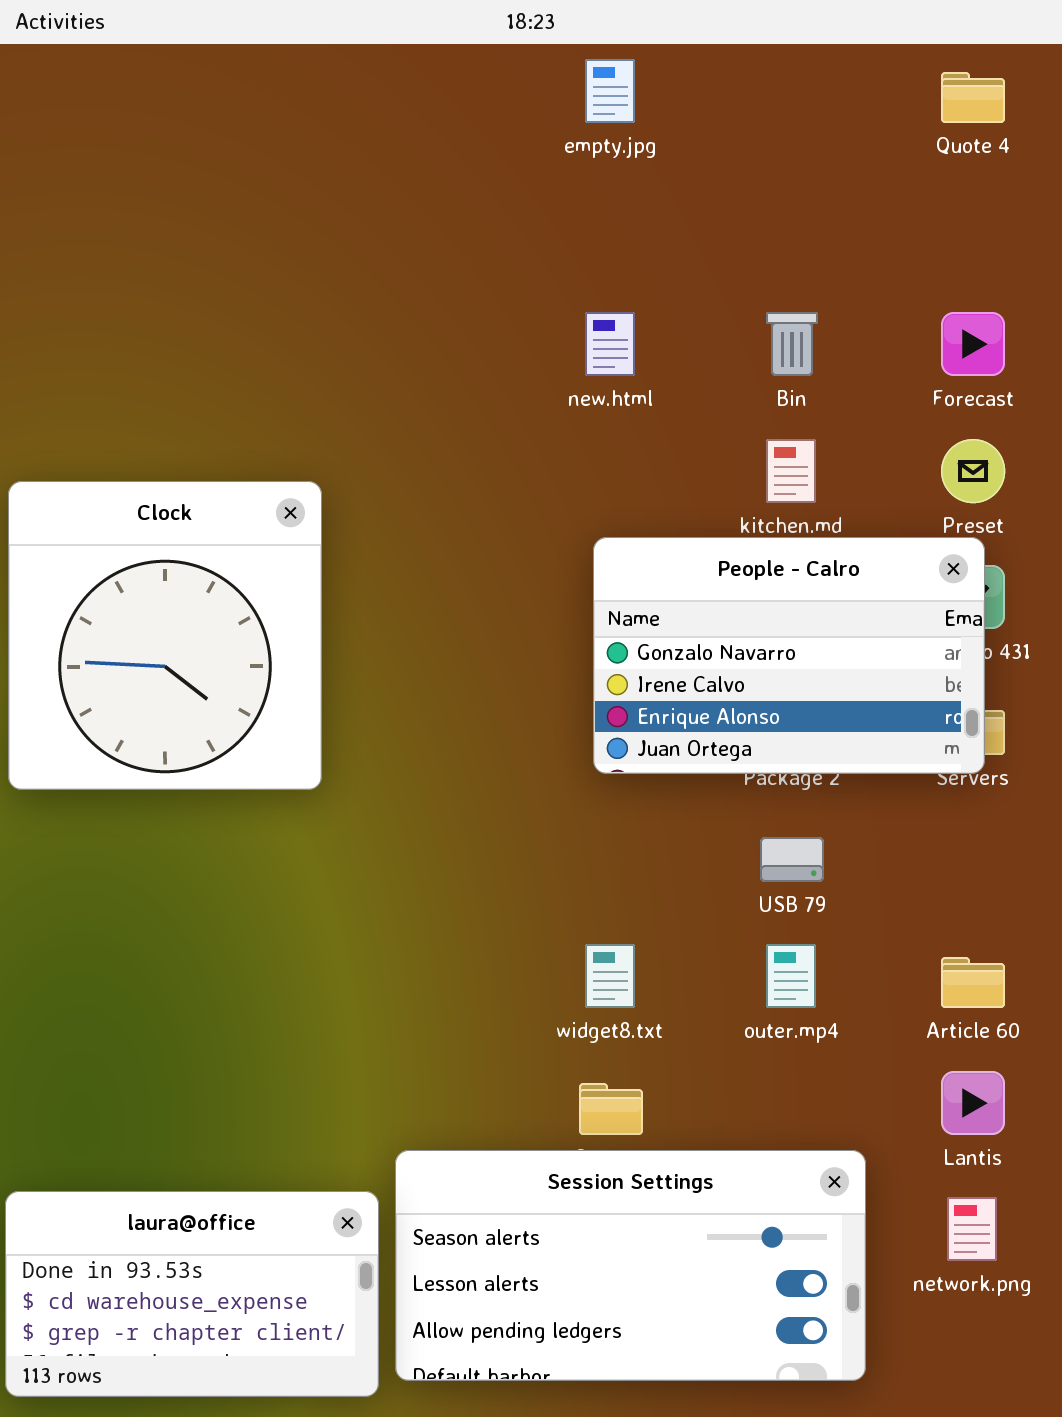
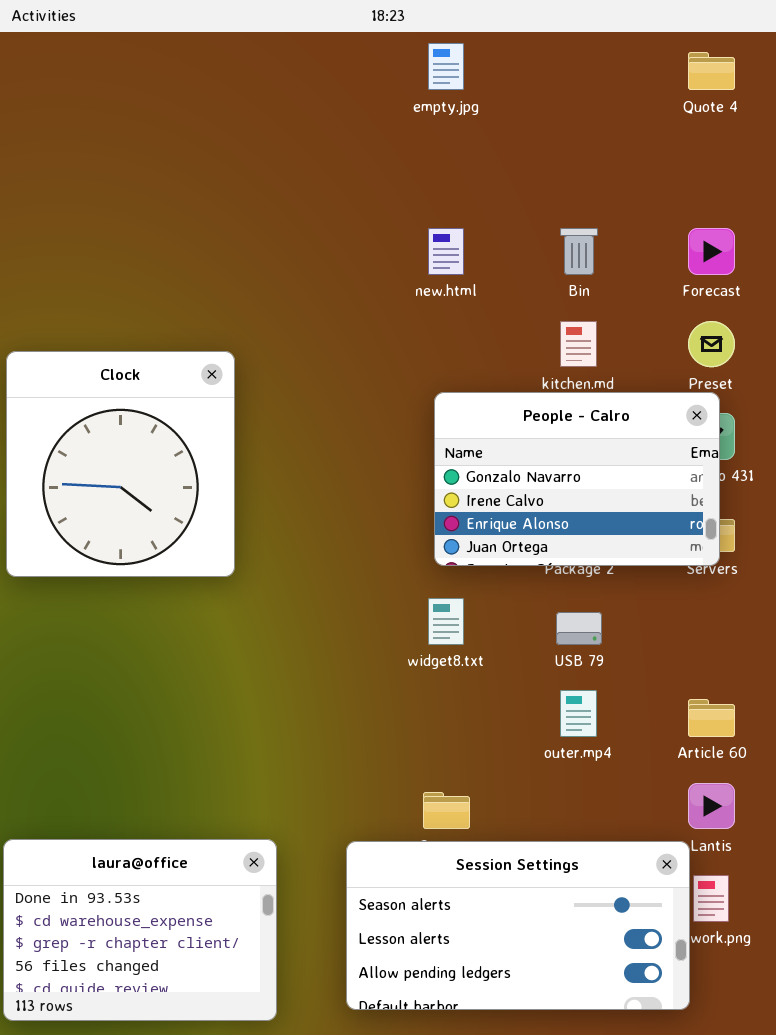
widget8.txt: [585,944,635,1008] -> [428,598,464,645], moved
Session Settings: [395,1150,866,1381] -> [346,841,690,1010], moved
laura@office: [5,1191,379,1397] -> [3,839,277,1021], resized

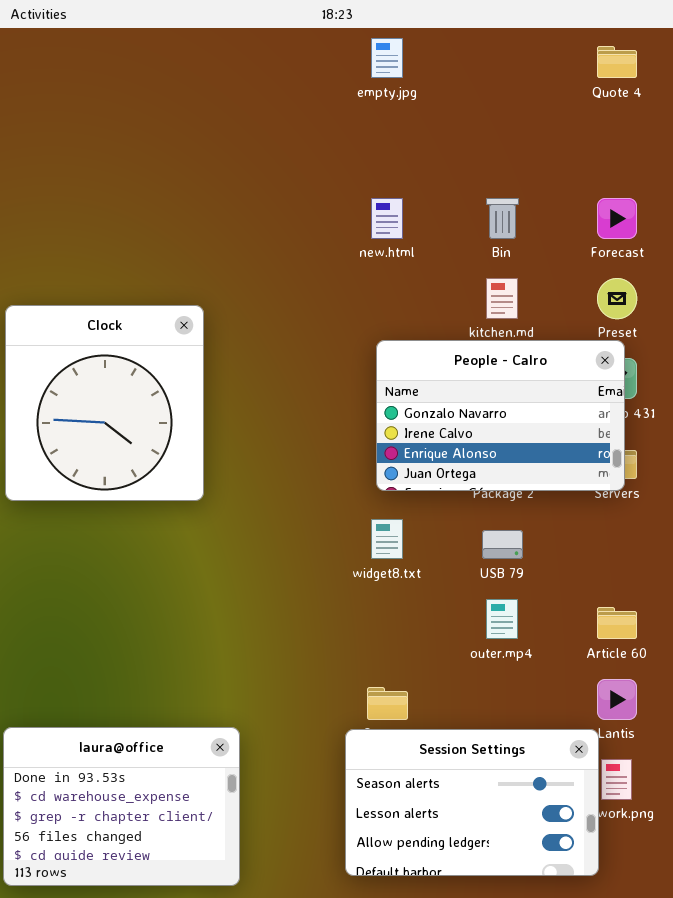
Session Settings: [346,841,690,1010] -> [345,729,599,876], resized

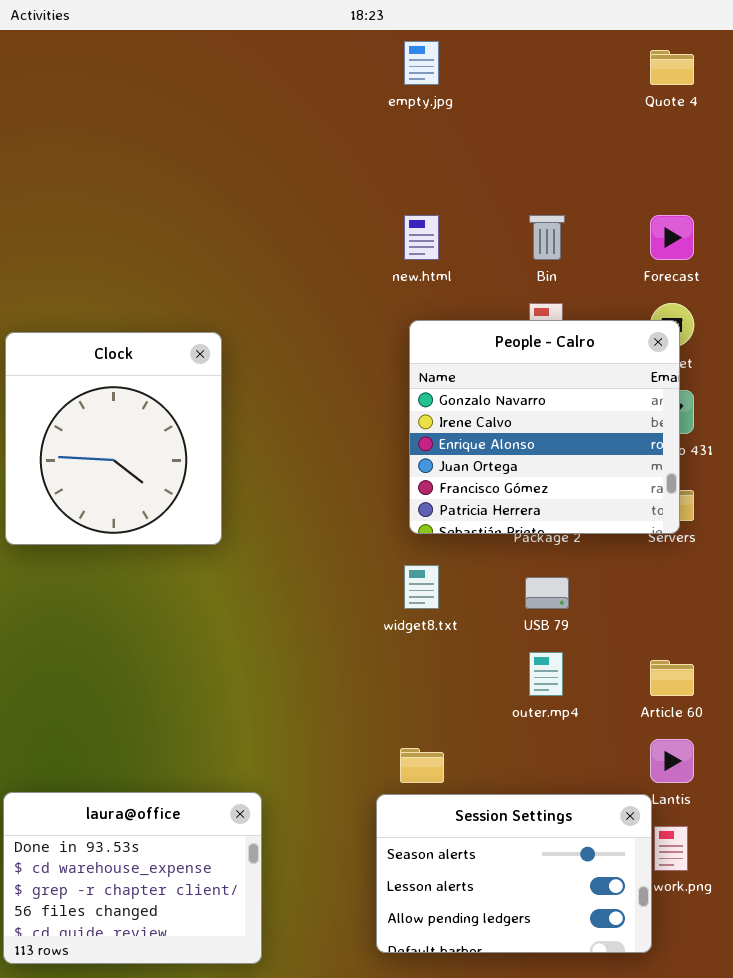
People - Calro: [376,340,625,491] -> [409,320,680,534], resized

